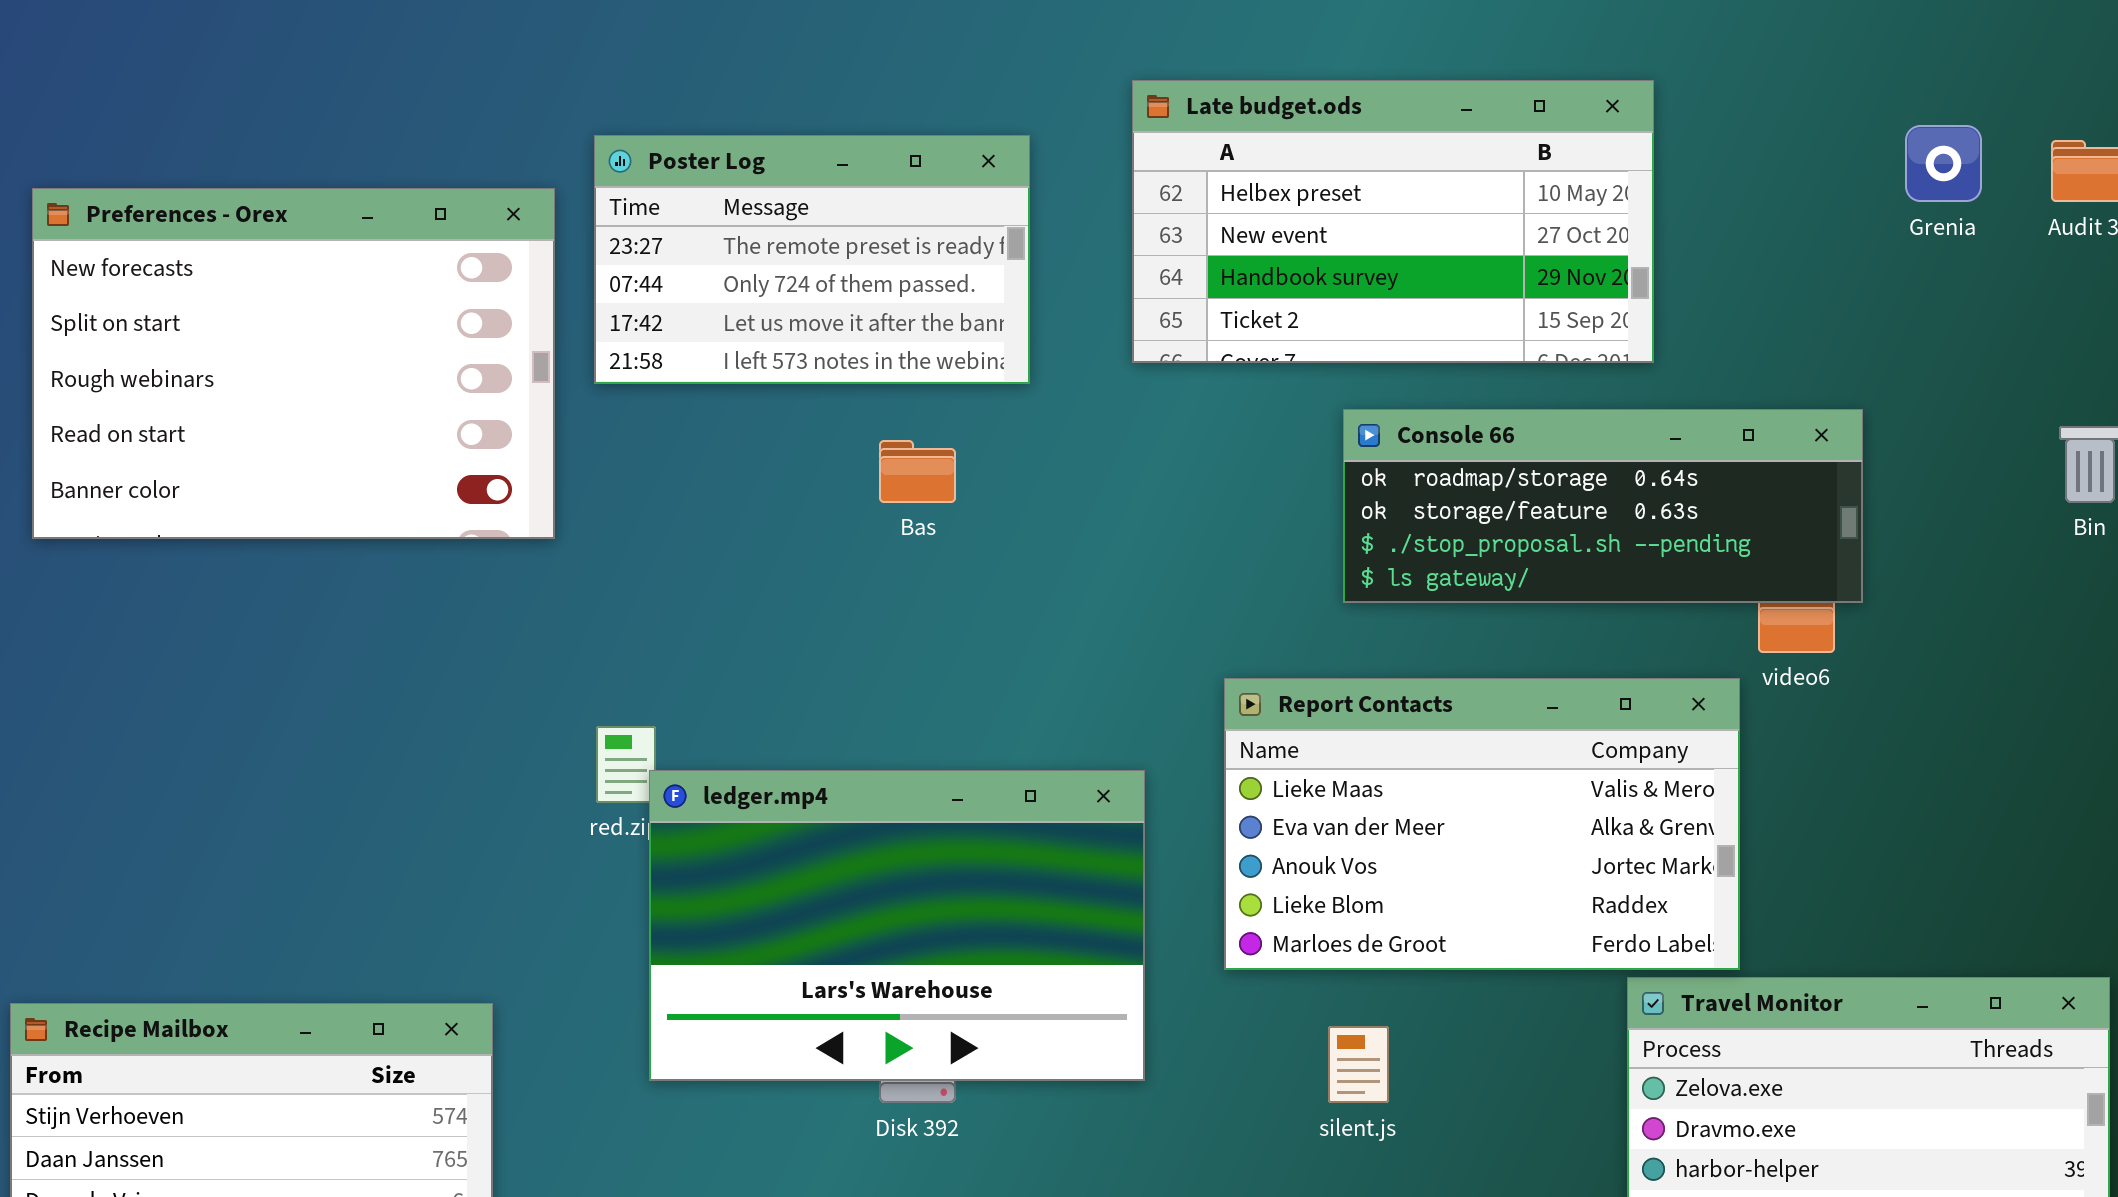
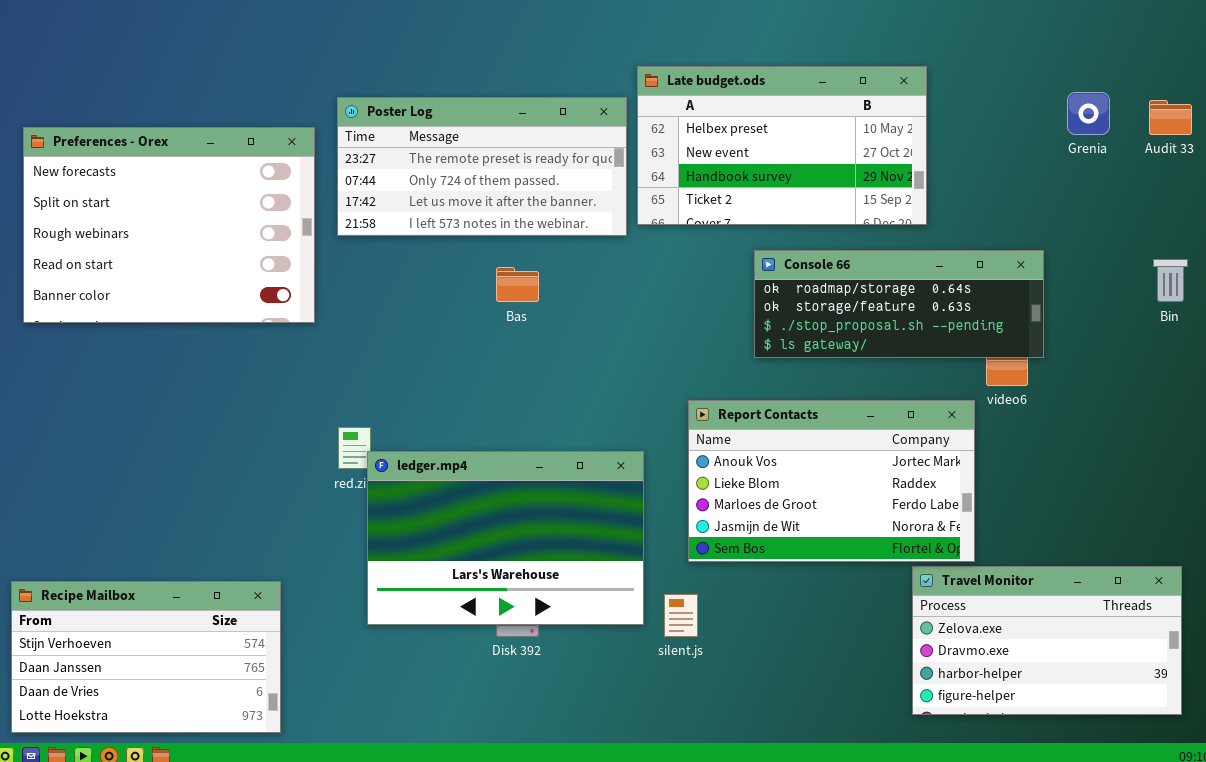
Poster Log: [594,135,1030,384] -> [337,97,627,236], resized
Report Contacts: [1224,678,1740,970] -> [688,400,975,562], scrolled down 2 rows
silent.js: [1328,1026,1389,1103] -> [664,594,698,637], moved

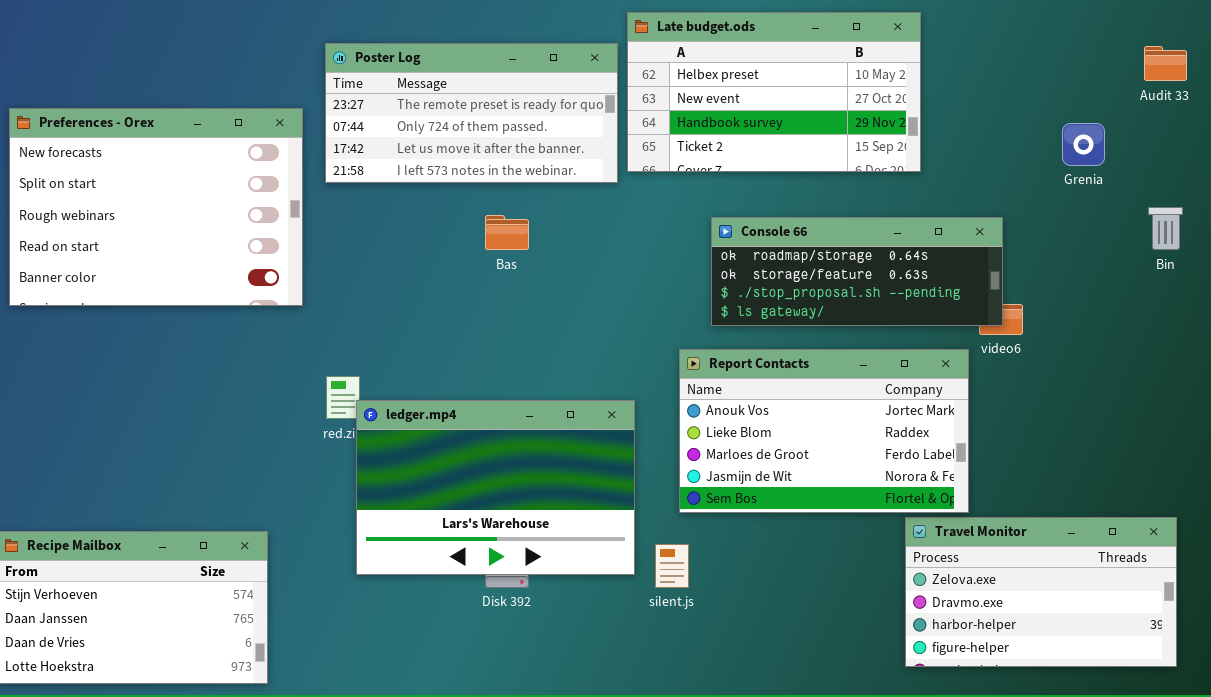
Grenia: [1067,92,1110,135] -> [1062,123,1105,166], moved
Preferences - Orex: [23,127,315,323] -> [9,108,303,306], moved
Console 66: [754,250,1044,358] -> [711,217,1003,326], moved

